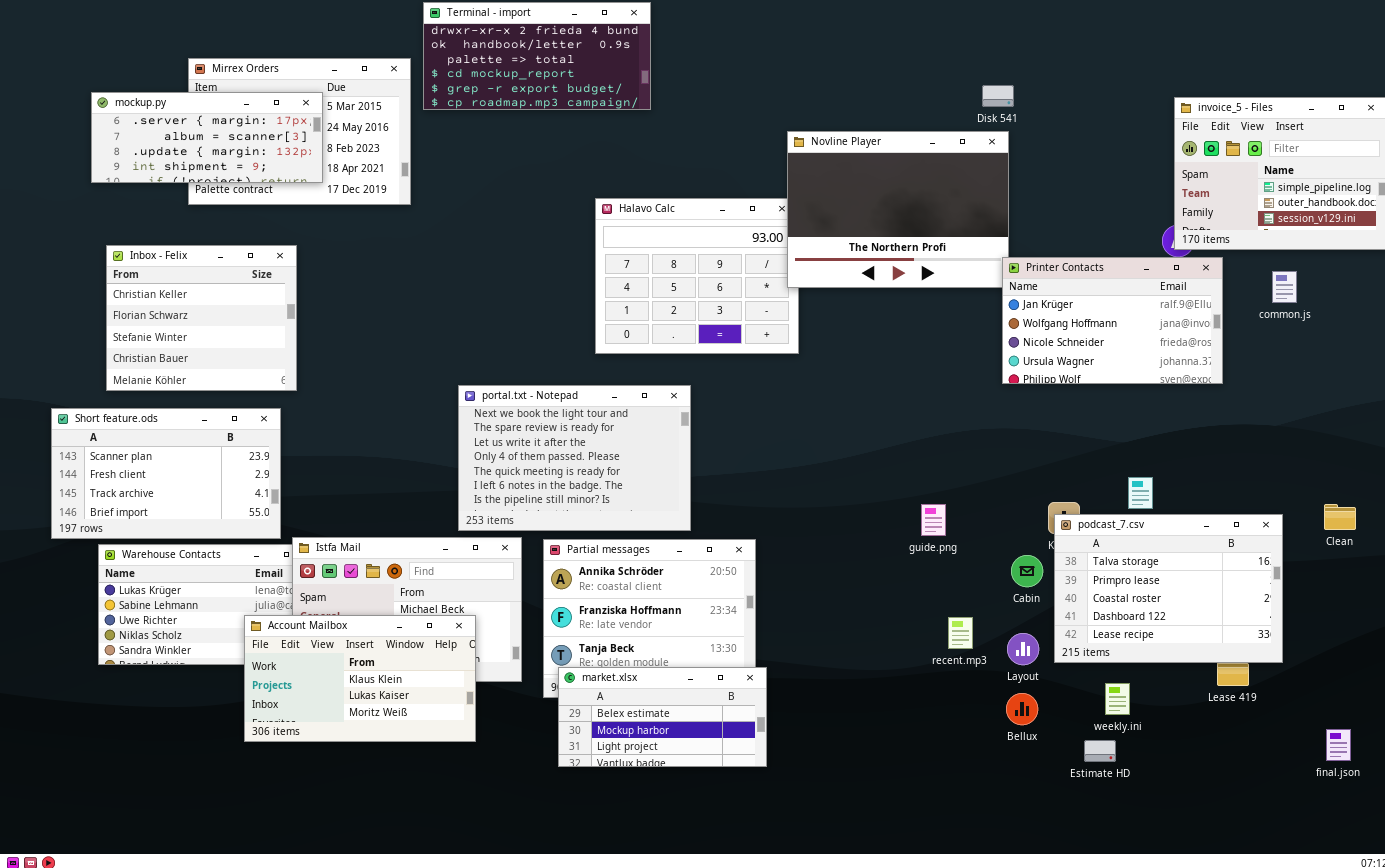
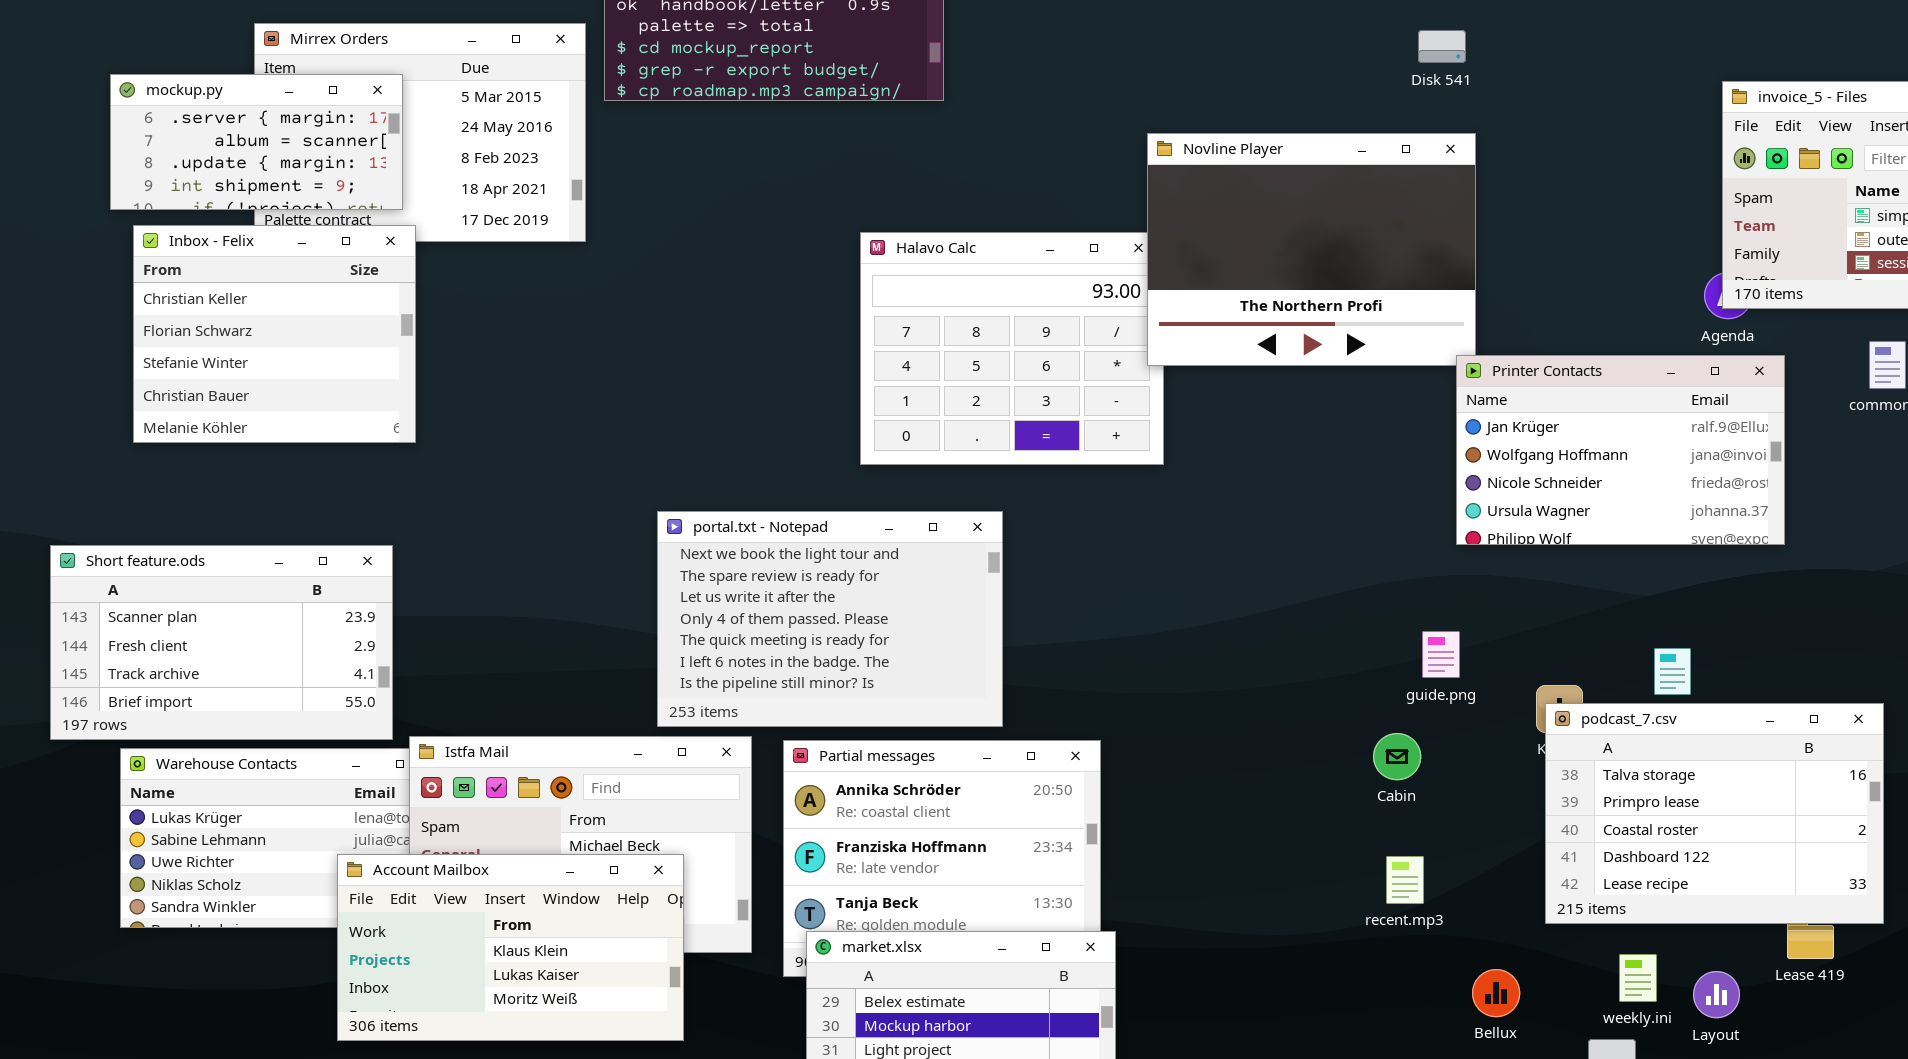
Disk 541: [982,85,1014,107] -> [1418,30,1466,63], moved
mockup.py: [91,92,323,183] -> [110,74,403,210], resized
Inbox - Felix: [106,245,297,391] -> [133,225,416,443], moved
Printer Contacts: [1002,257,1223,384] -> [1456,355,1785,545], moved
guide.png: [921,504,946,536] -> [1422,631,1460,678], moved
Cabin: [1011,555,1043,587] -> [1373,733,1421,780], moved
Layout: [1007,633,1039,665] -> [1693,971,1740,1018], moved

